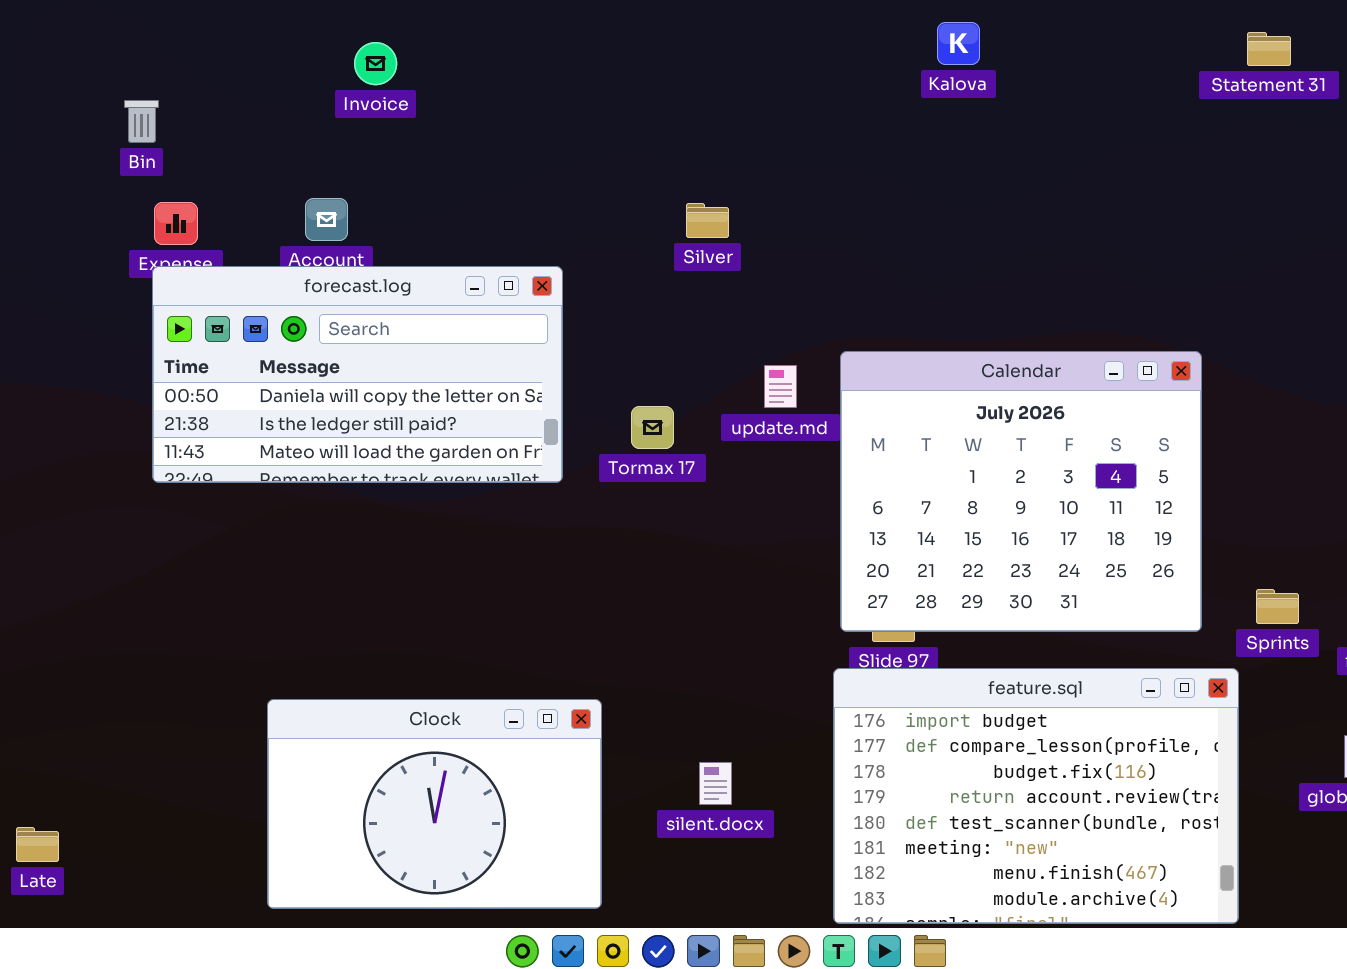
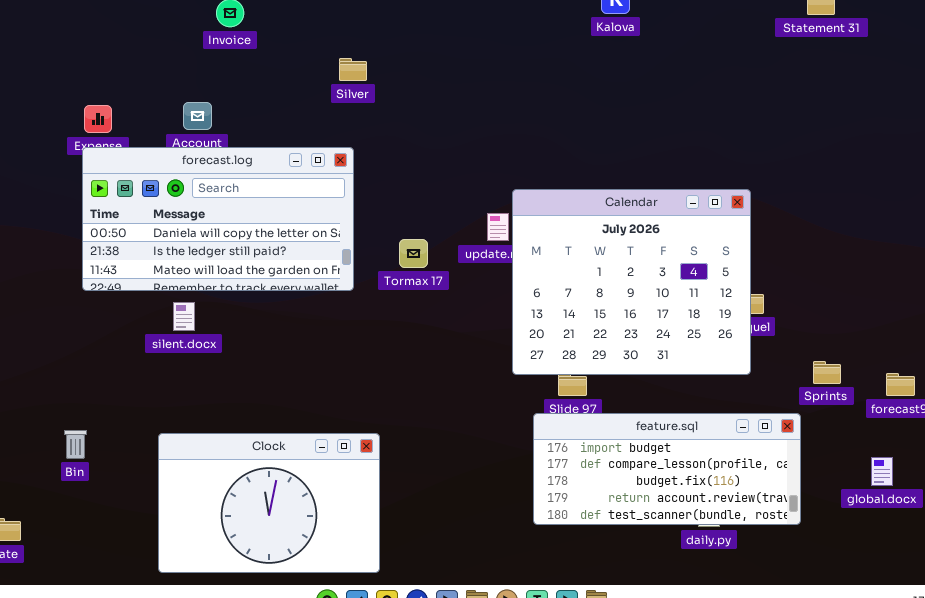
Bin: [124,100,159,143] -> [64,430,87,459], moved
Silver: [686,203,729,238] -> [339,58,367,81], moved
Calendar: [840,351,1202,632] -> [512,189,751,375], moved
feature.sql: [833,668,1239,924] -> [533,413,801,525], resized
silent.docx: [699,762,732,805] -> [173,302,195,331], moved

